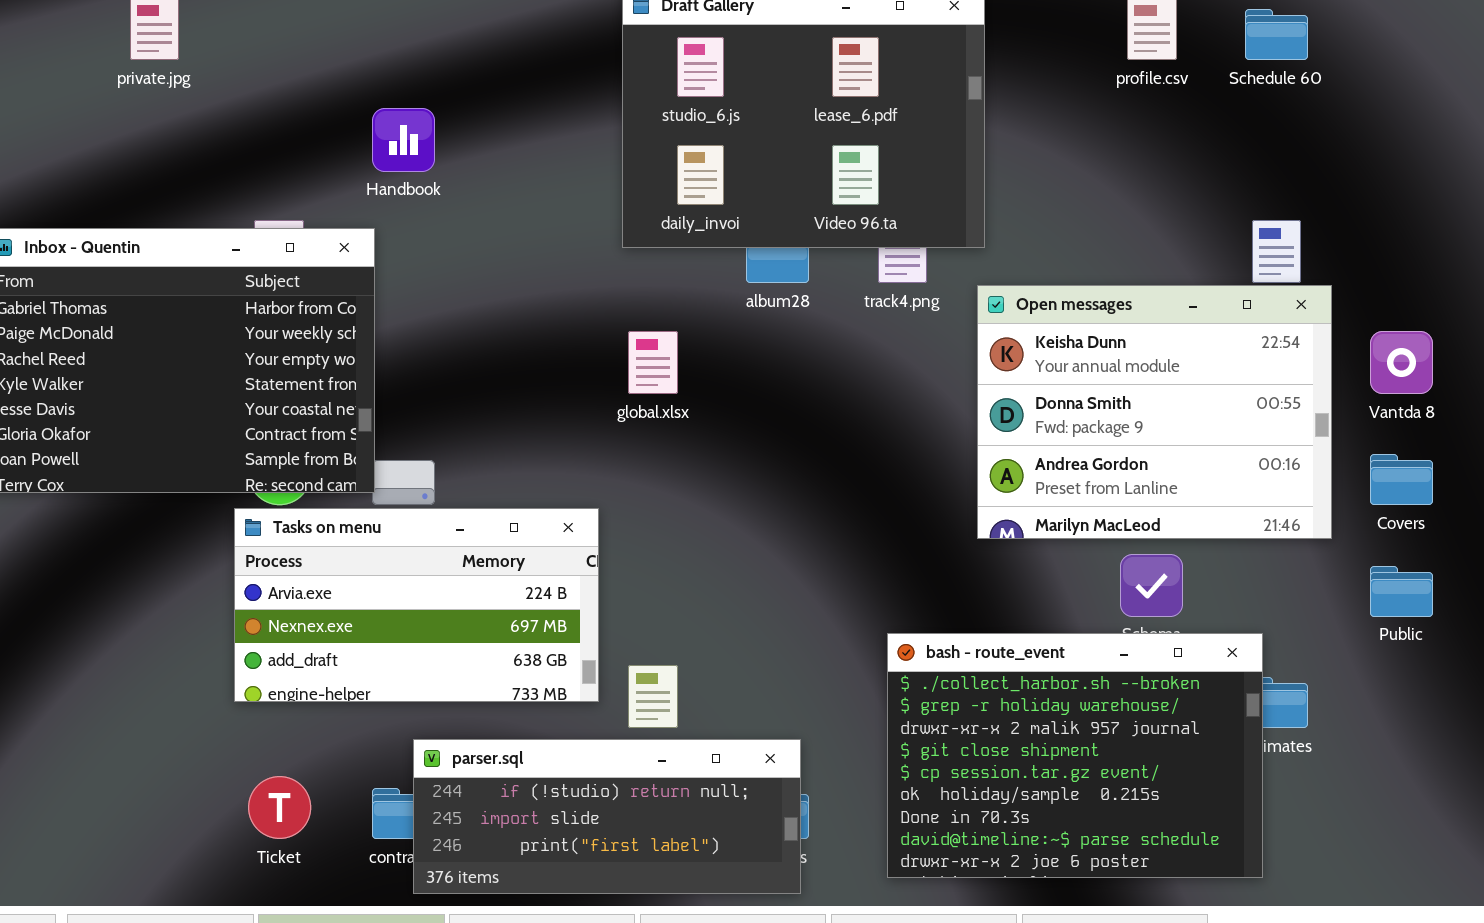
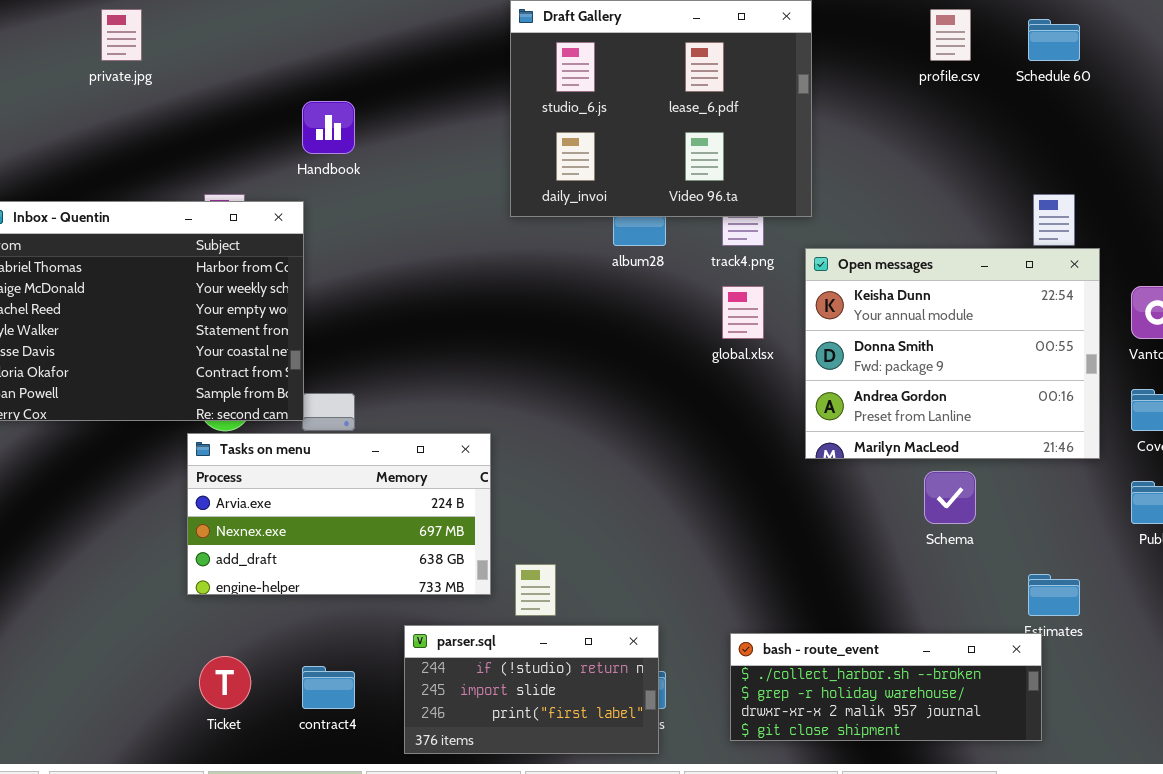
global.xlsx: [628,331,678,394] -> [722,286,764,339], moved
bash - route_event: [887,633,1263,878] -> [730,633,1042,741], resized
parser.sql: [413,739,801,894] -> [404,625,659,754], resized

